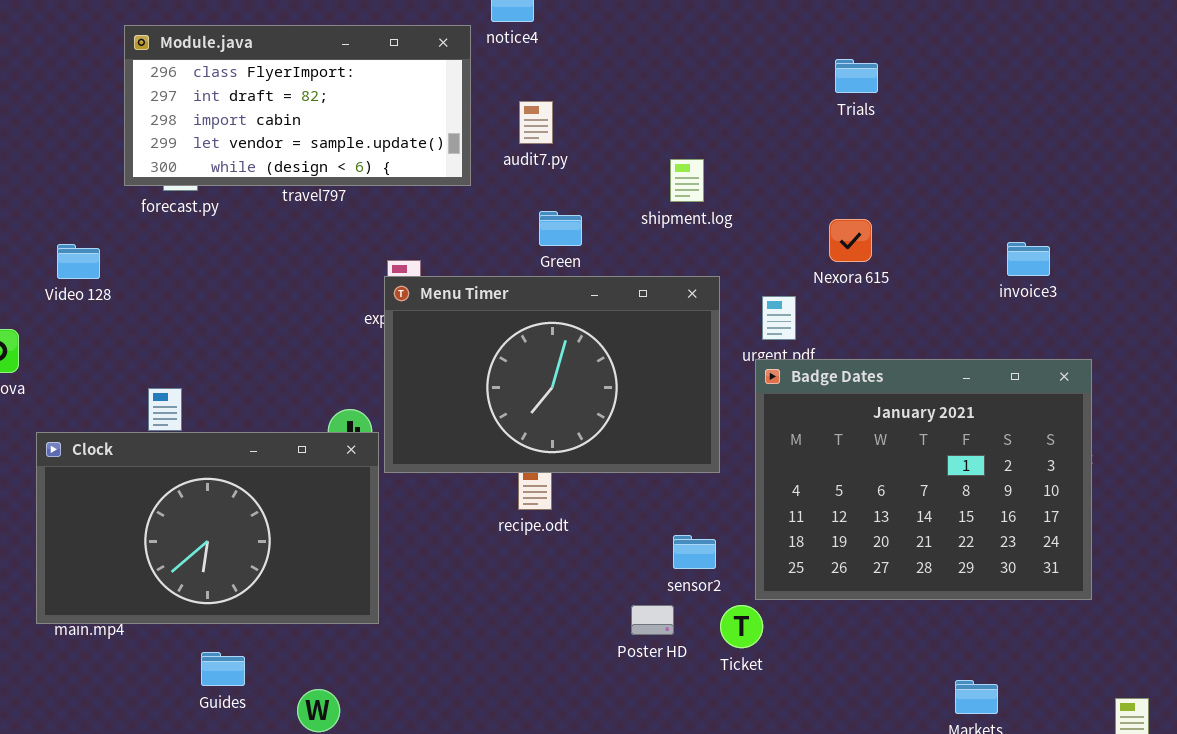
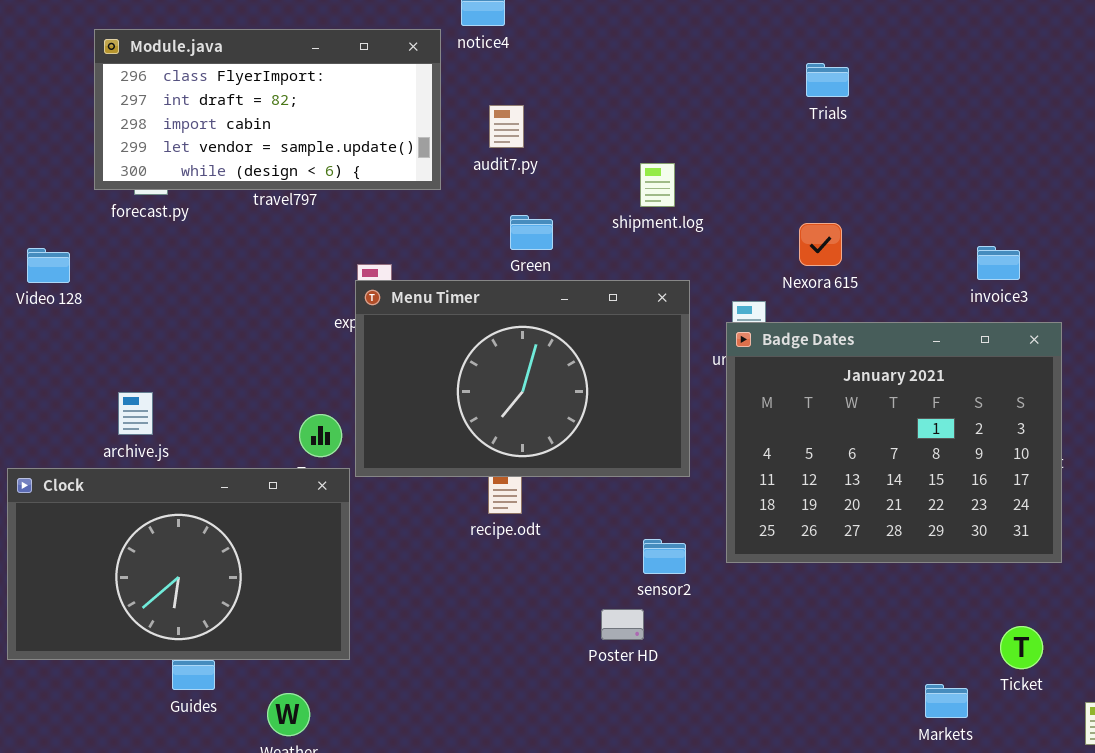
Badge Dates: [755,359,1092,600] -> [726,322,1062,563], moved
Clock: [36,432,379,624] -> [7,468,350,660], moved
Ticket: [720,605,763,648] -> [1000,626,1043,669], moved

